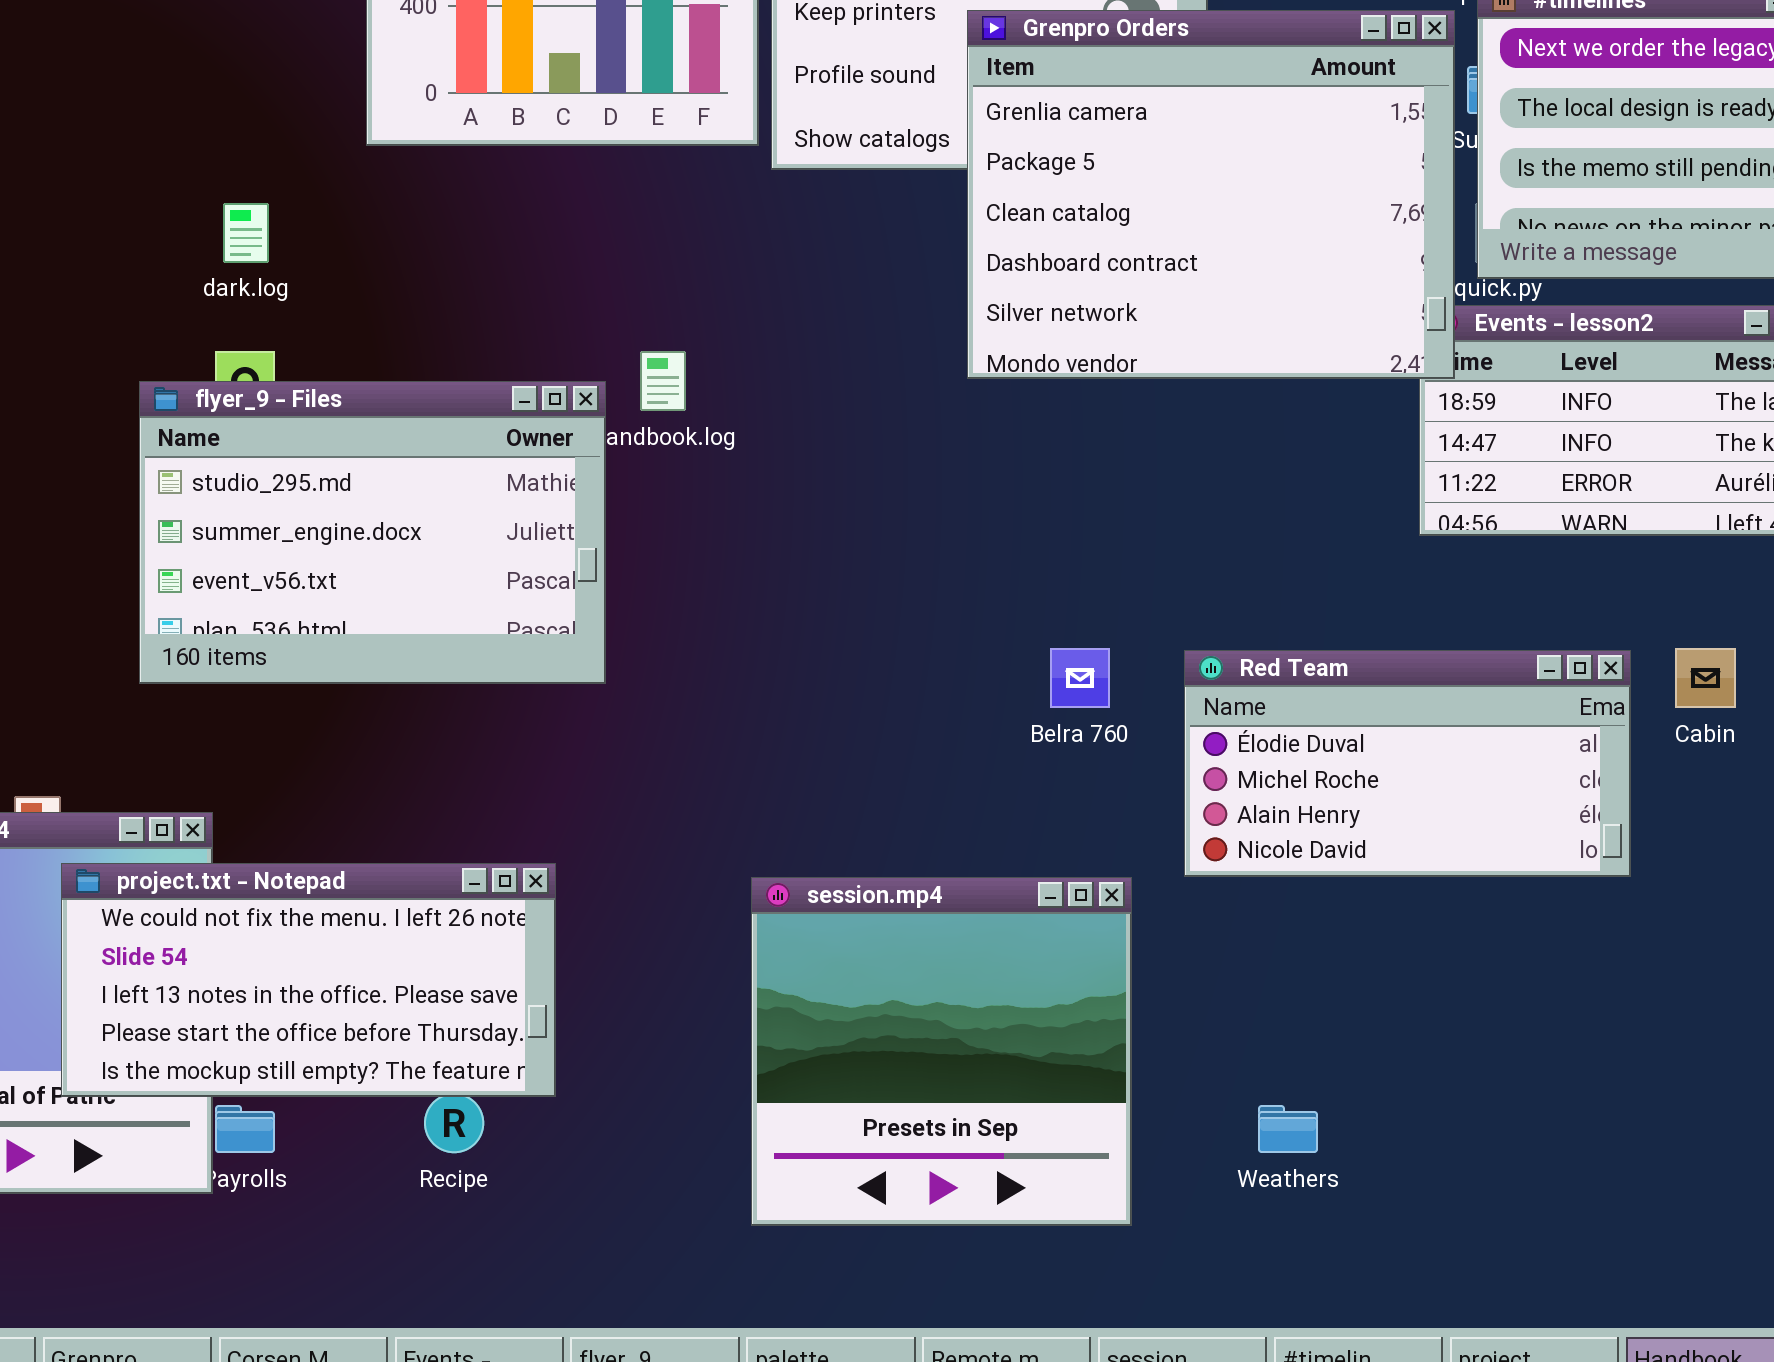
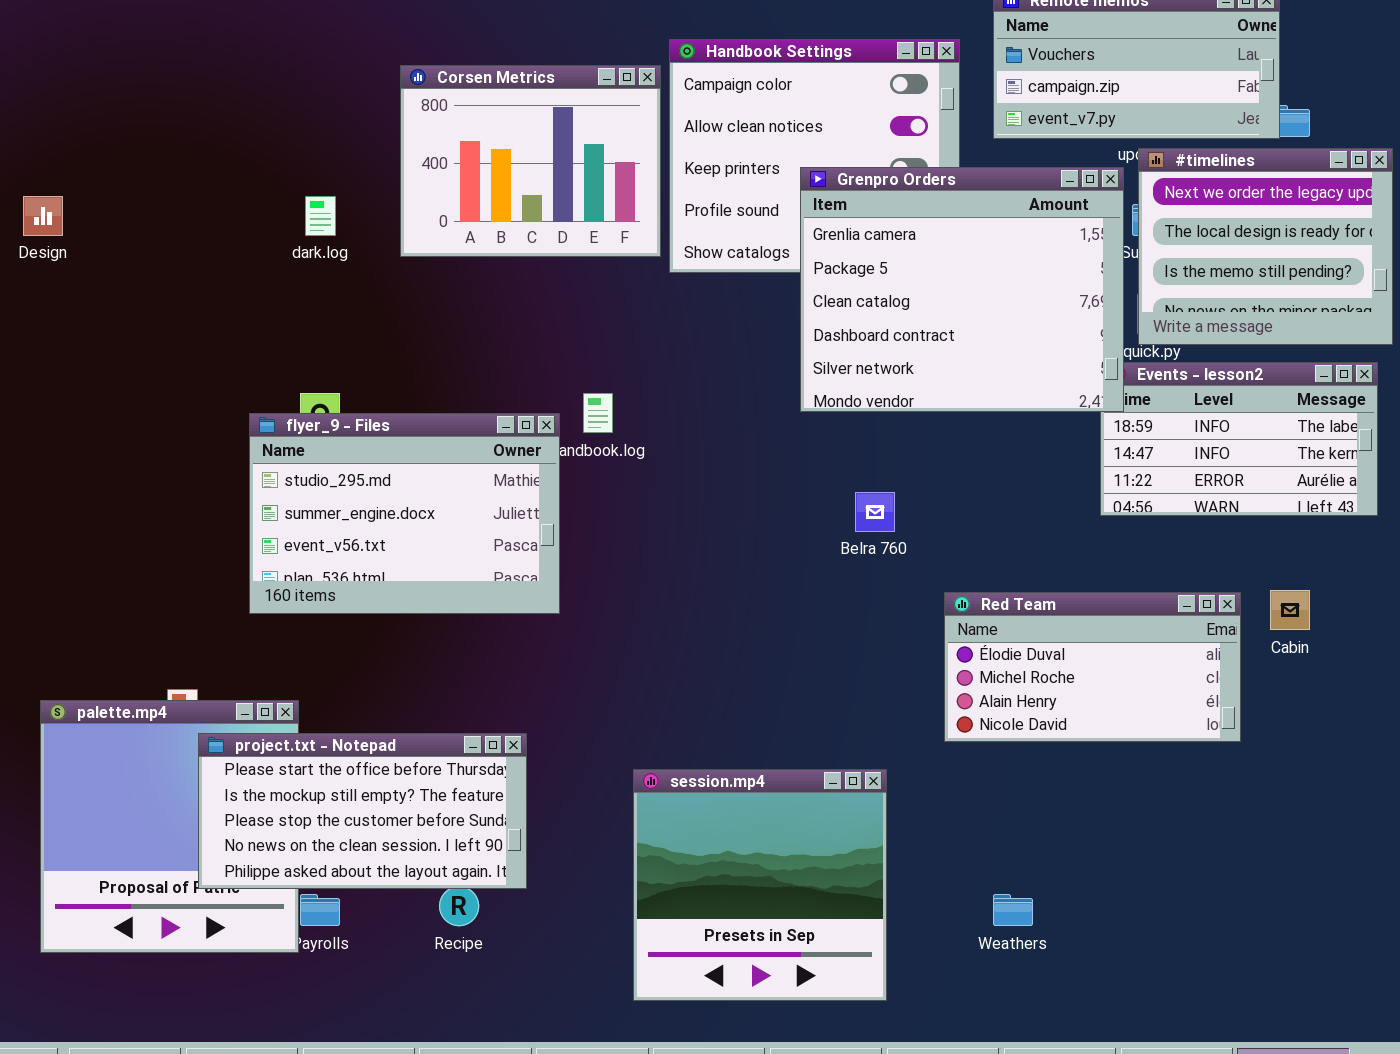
dark.log: [223,203,269,263] -> [305,196,336,236], moved
Belra 760: [1050,648,1110,708] -> [855,492,895,532], moved
project.txt - Notepad: [61,863,556,1097] -> [198,733,527,889], scrolled down 3 rows
session.mp4: [751,877,1132,1226] -> [633,769,887,1001], moved

